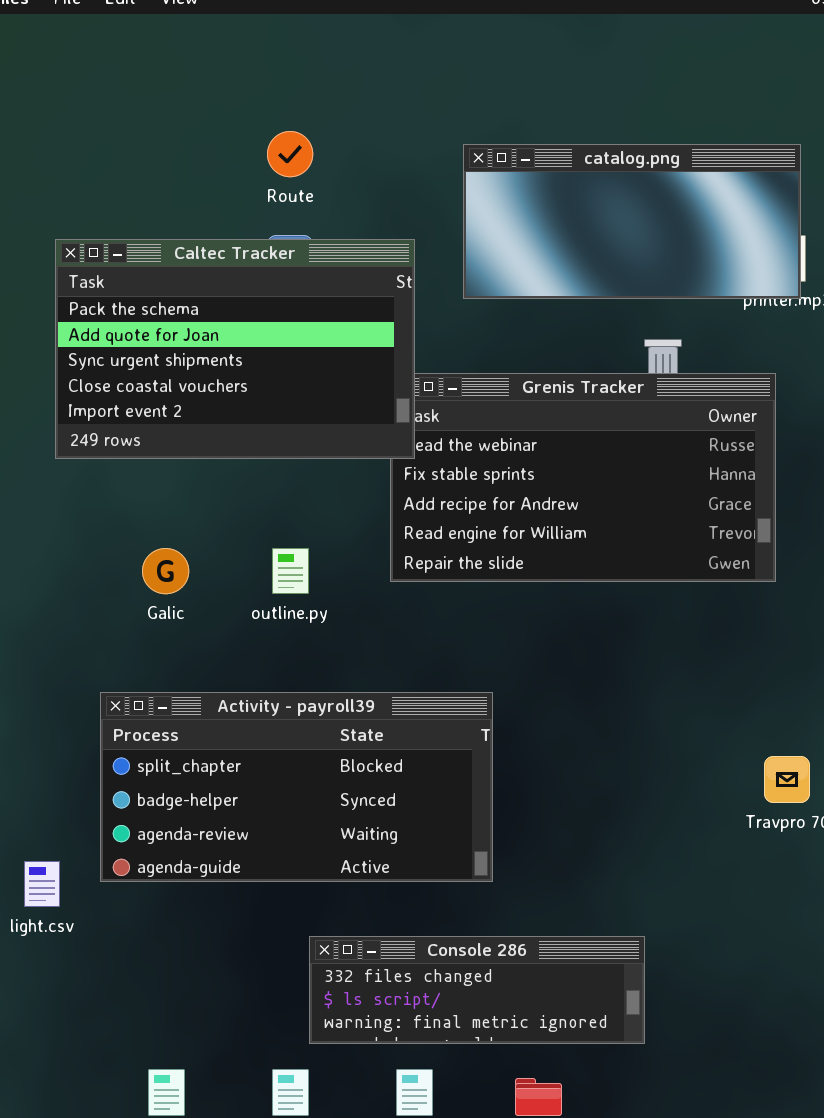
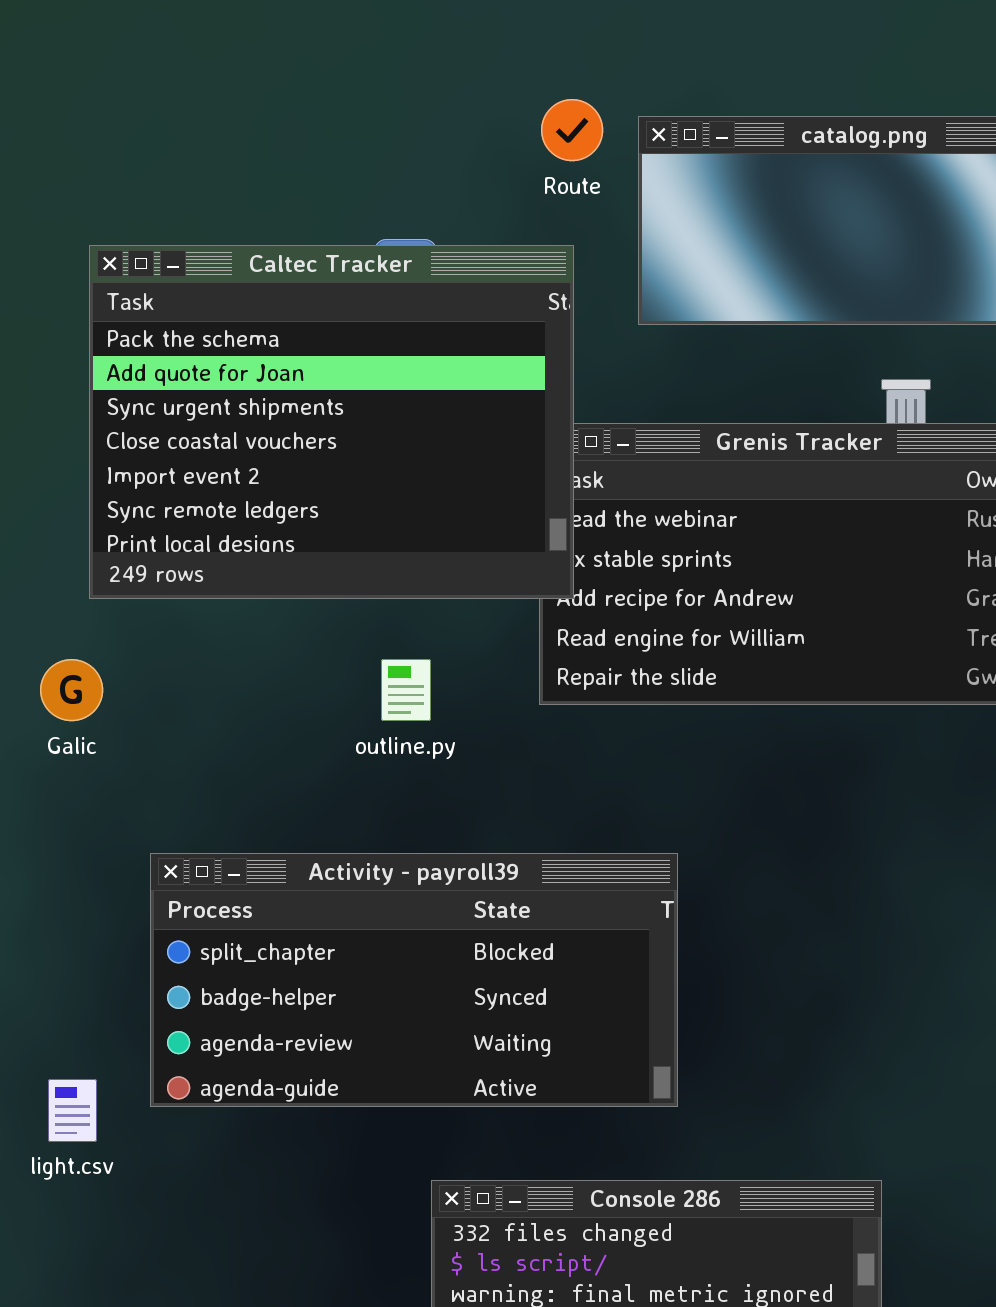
Route: [267,131,313,177] -> [541,99,603,161], moved
Caltec Tracker: [55,239,415,459] -> [89,245,574,599], resized
Galic: [142,548,189,594] -> [40,659,103,721], moved

